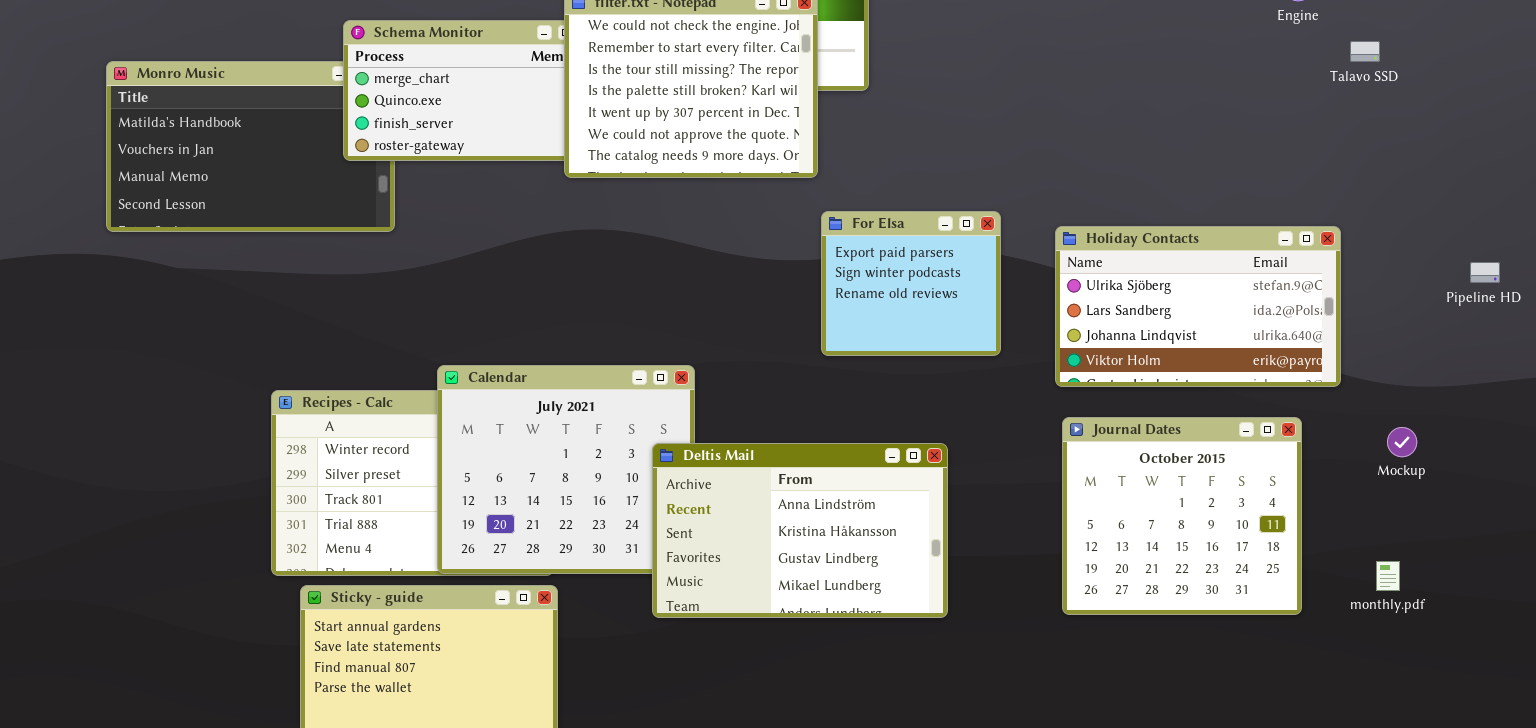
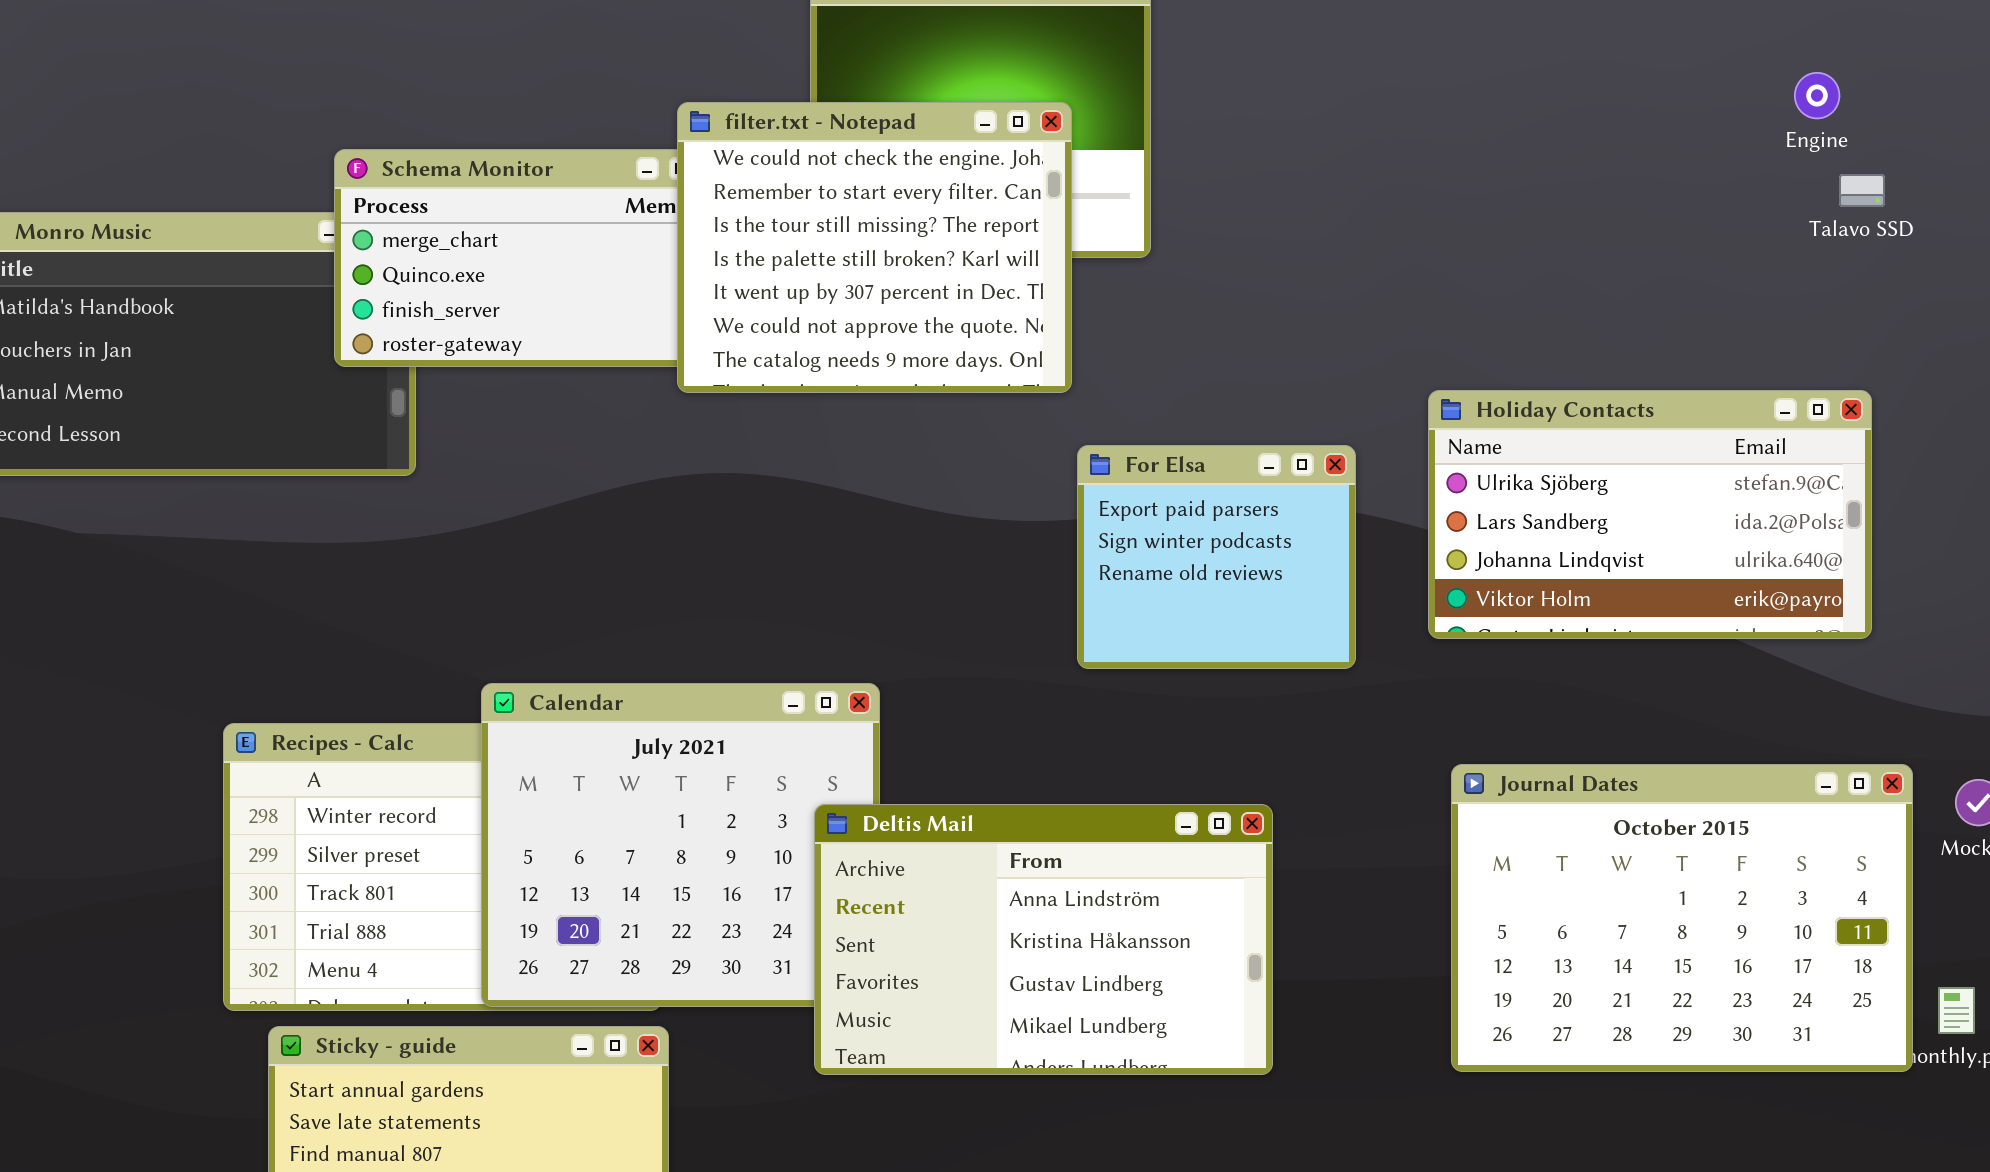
Talavo SSD: [1350,41,1380,62] -> [1839,174,1885,207], moved
Holiday Contacts: [1055,226,1341,387] -> [1428,390,1872,639], moved
Journal Dates: [1062,417,1302,615] -> [1451,764,1913,1072], resized

